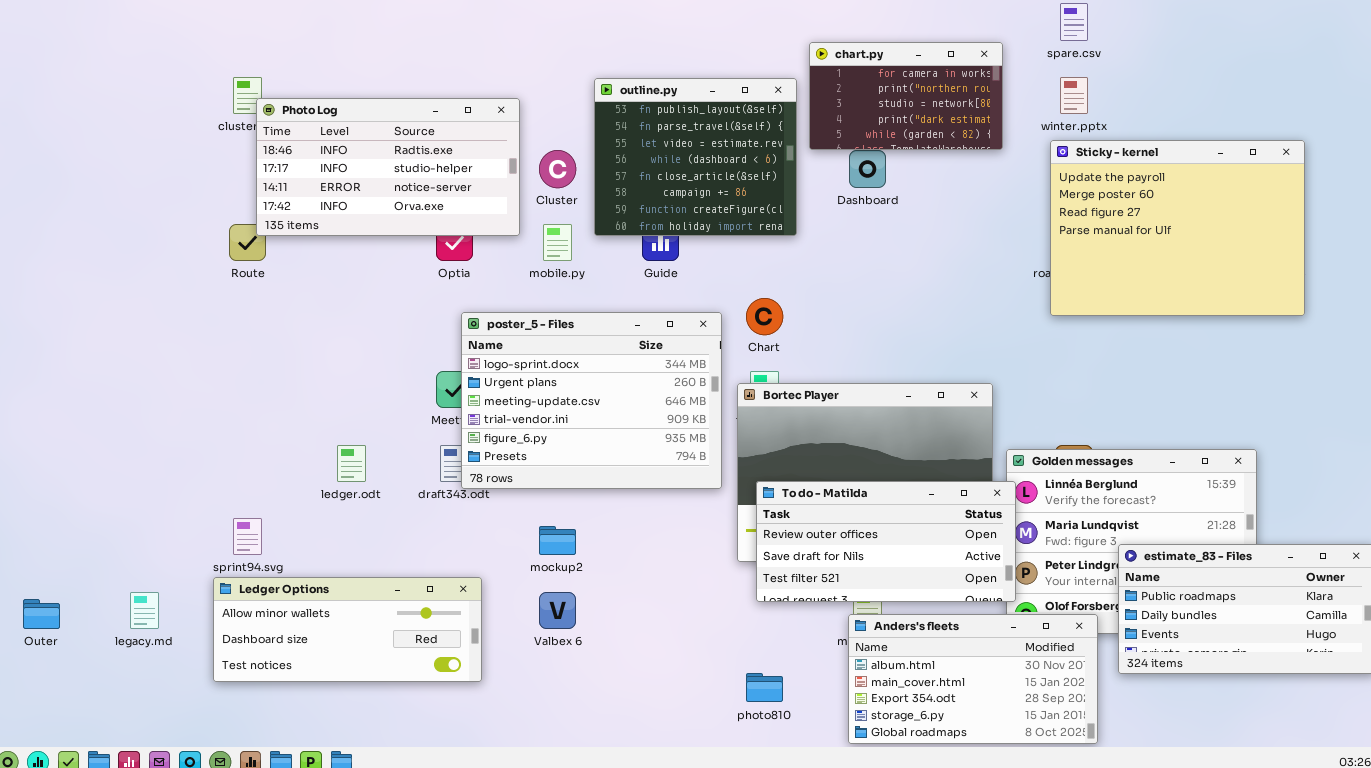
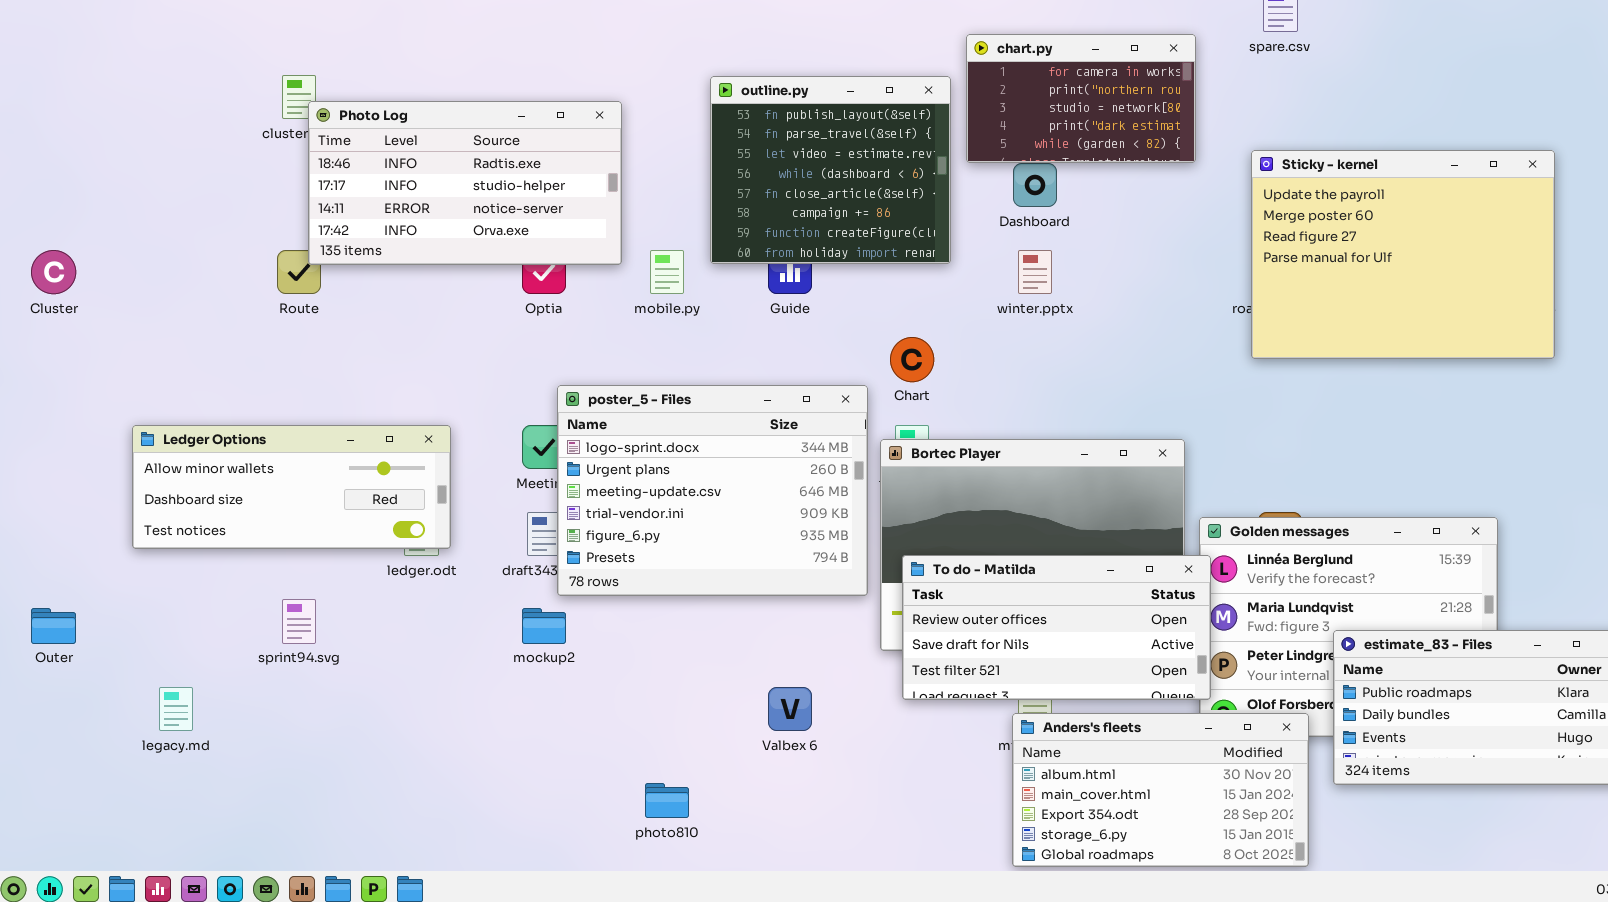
winter.pptx: [1060,77,1088,114] -> [1018,250,1052,294], moved
Cluster: [539,150,576,188] -> [31,250,76,294], moved
poster_5 - Files: [461,312,722,489] -> [557,385,868,596], moved
mockup2: [539,526,576,555] -> [522,608,566,644], moved
Ledger Options: [213,577,482,682] -> [132,425,451,549], moved
Valbex 6: [539,592,576,629] -> [768,687,812,731], moved
Outer: [23,599,60,629] -> [31,608,76,644], moved
photo810: [746,673,783,702] -> [645,783,689,818], moved

